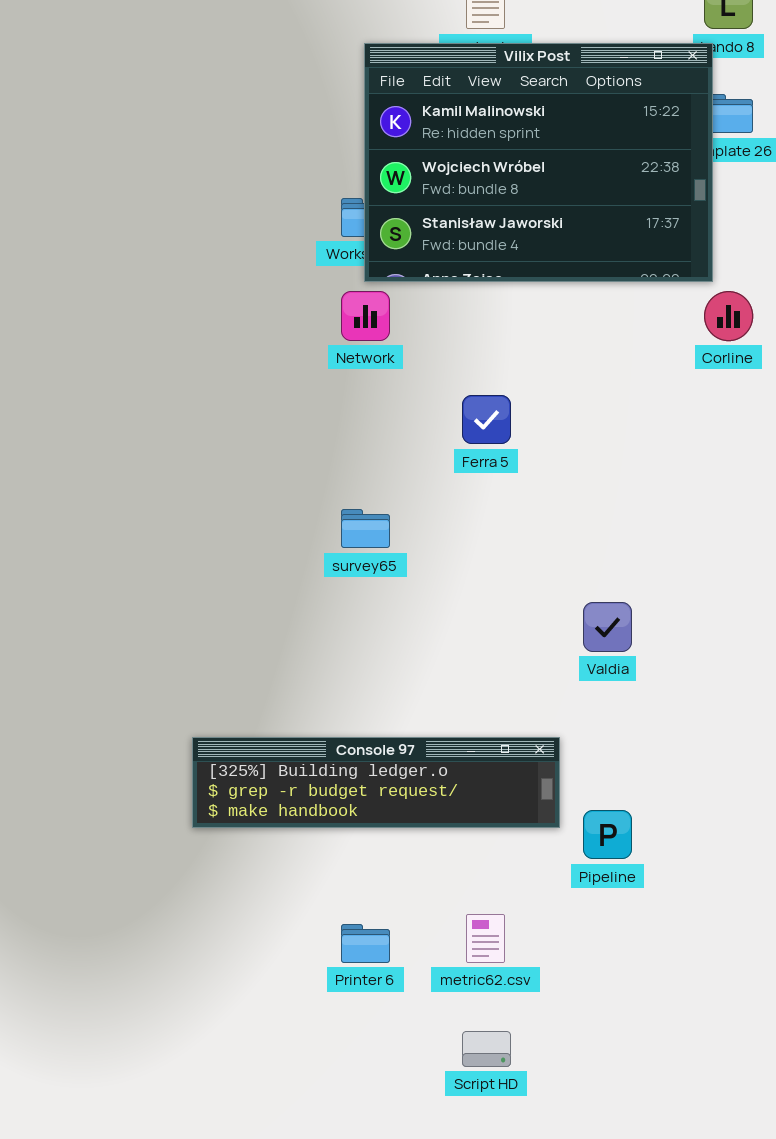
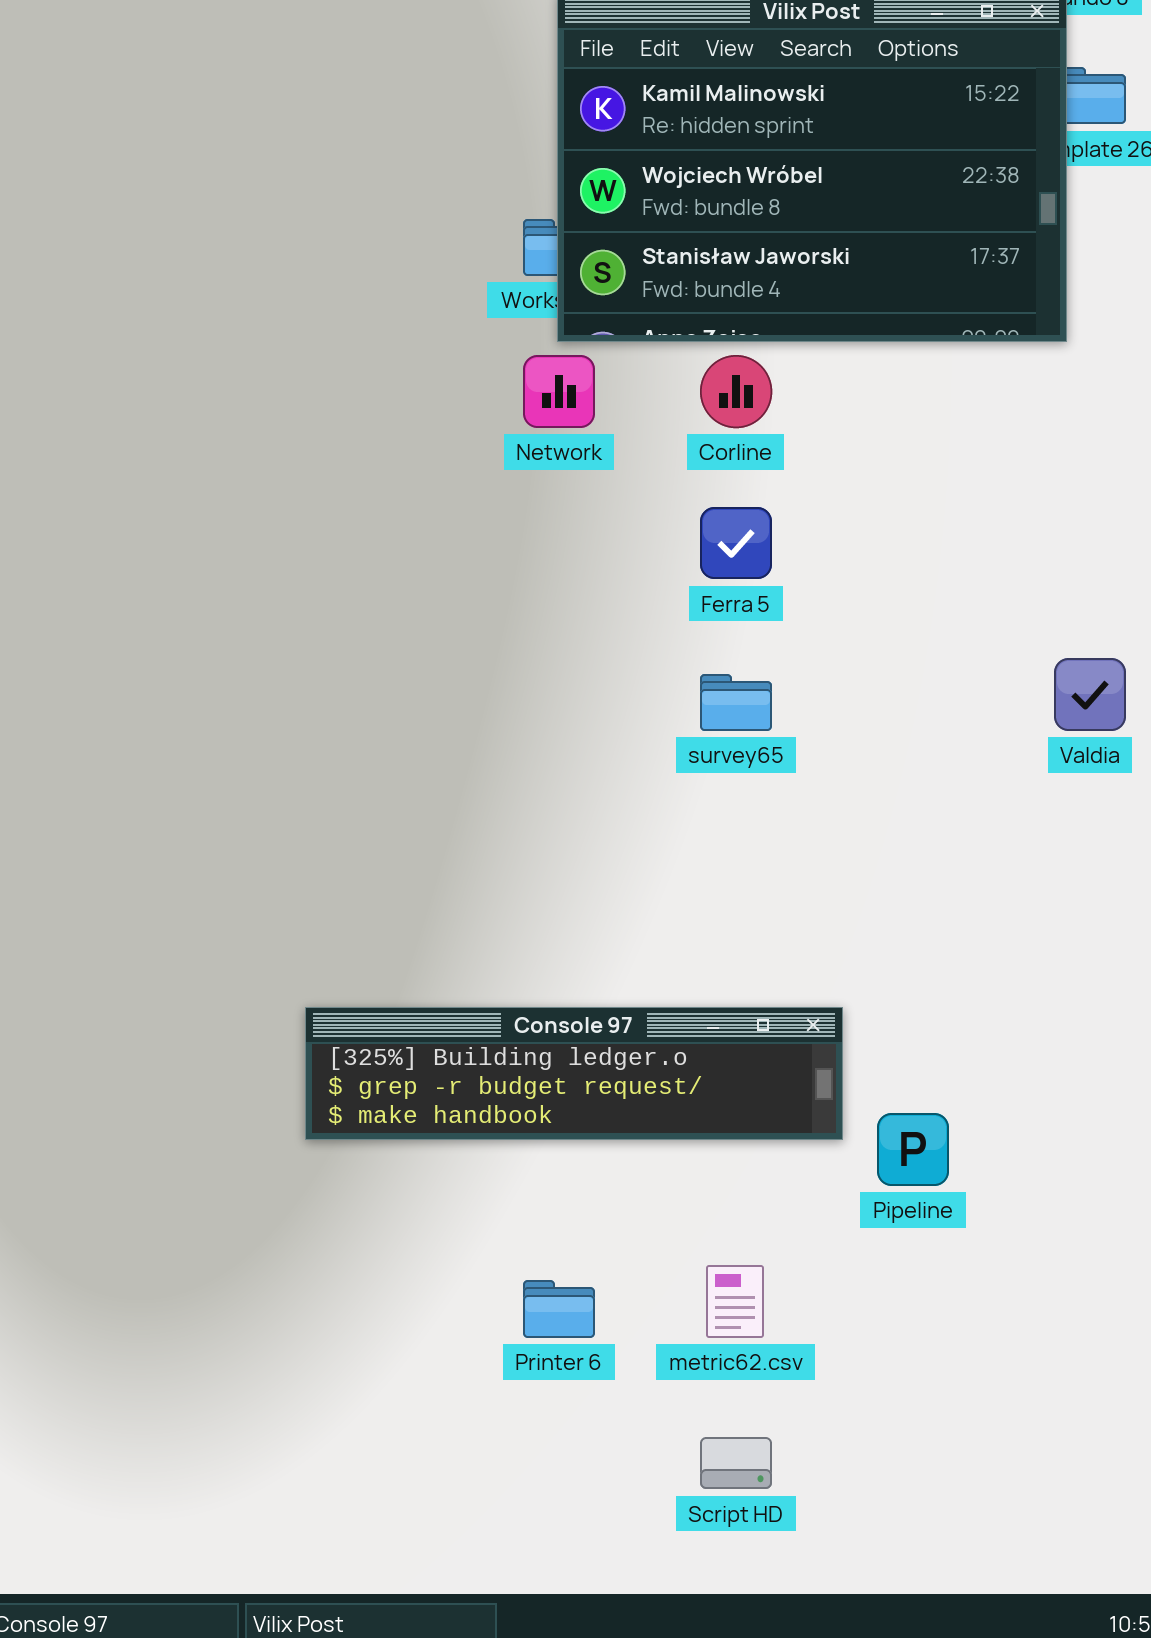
Corline: [704,291,753,341] -> [700,355,772,428], moved
survey65: [341,509,390,548] -> [700,674,772,731], moved
Valdia: [583,602,632,652] -> [1054,658,1126,731], moved

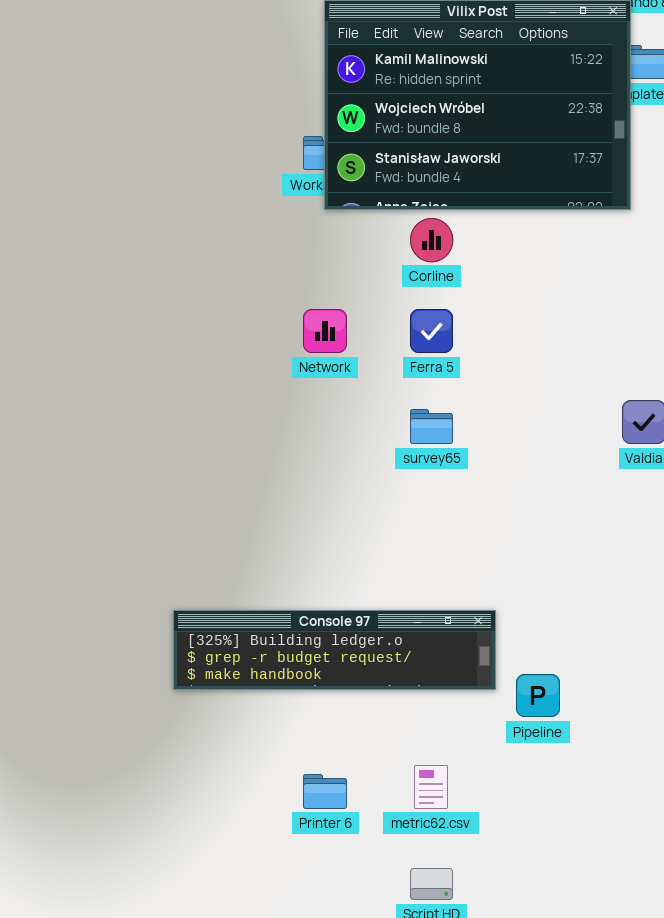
Network: [523,355,595,428] -> [303,309,347,353], moved

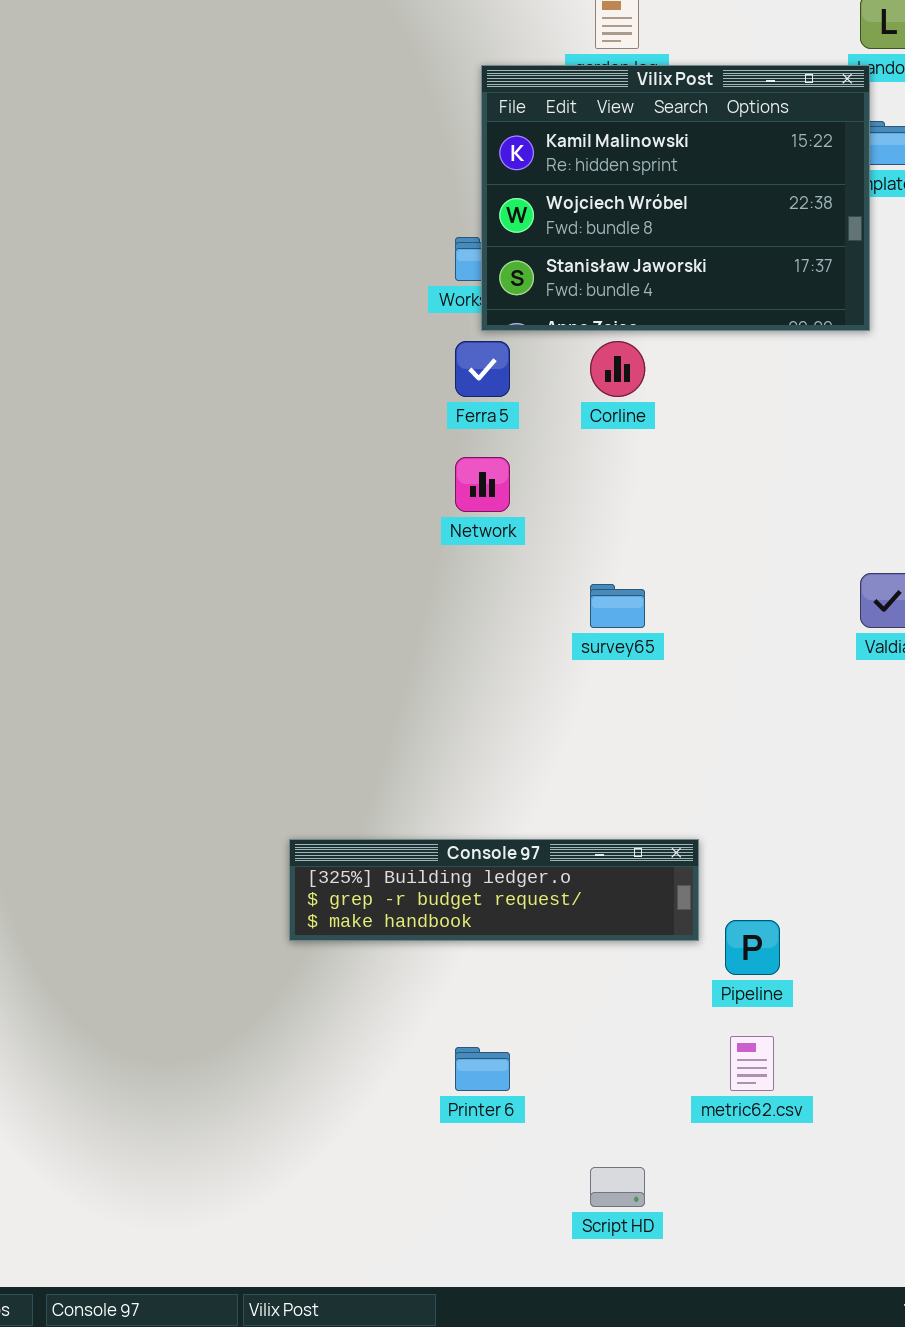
Ferra 5: [410,309,453,353] -> [455,341,510,397], moved
metric62.csv: [414,765,448,809] -> [730,1036,774,1091], moved

